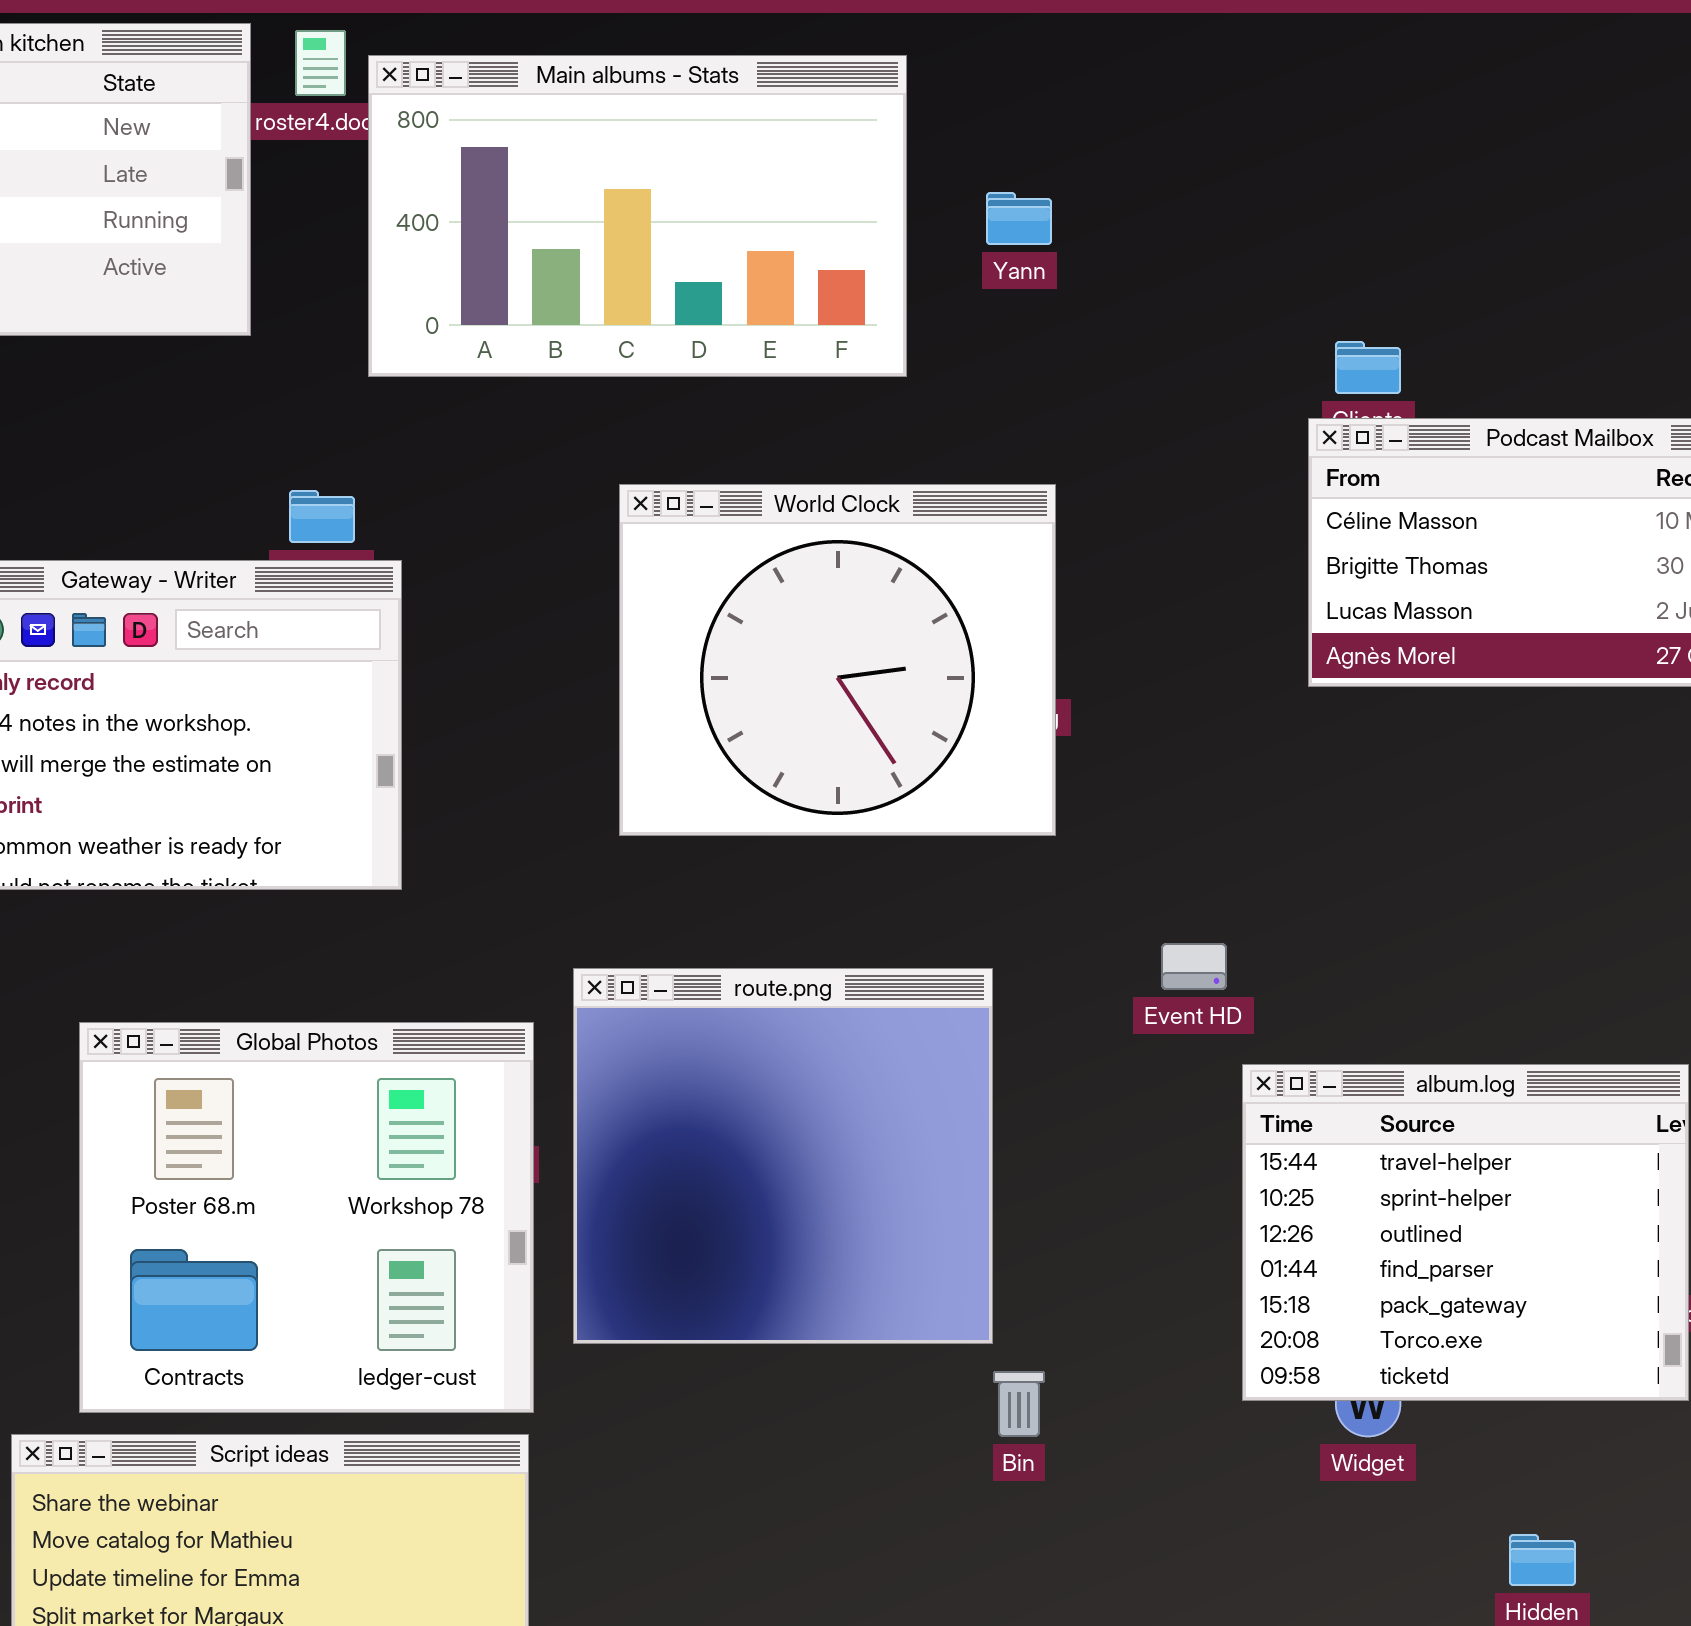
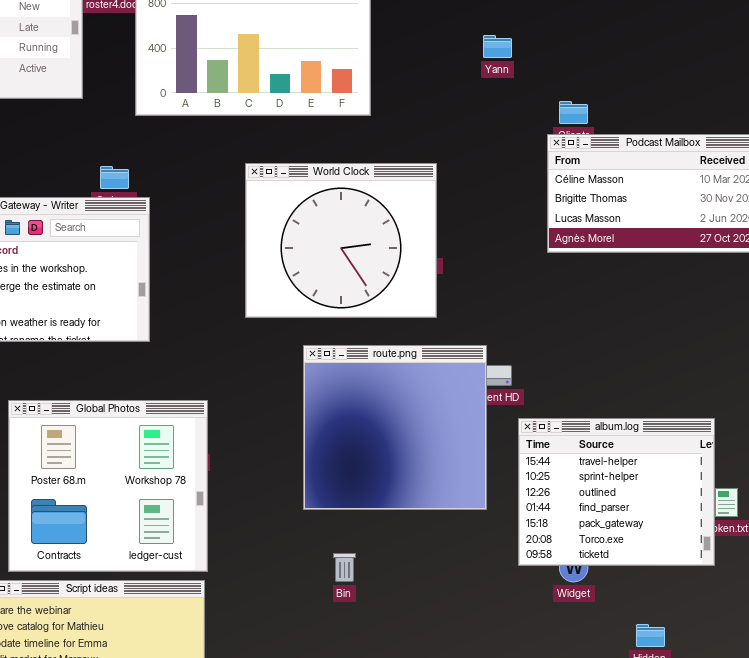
Yann: [986,192,1052,245] -> [483,35,512,58], moved
route.png: [573,968,993,1344] -> [303,345,487,510], moved
Bin: [993,1371,1045,1437] -> [333,553,356,582], moved

